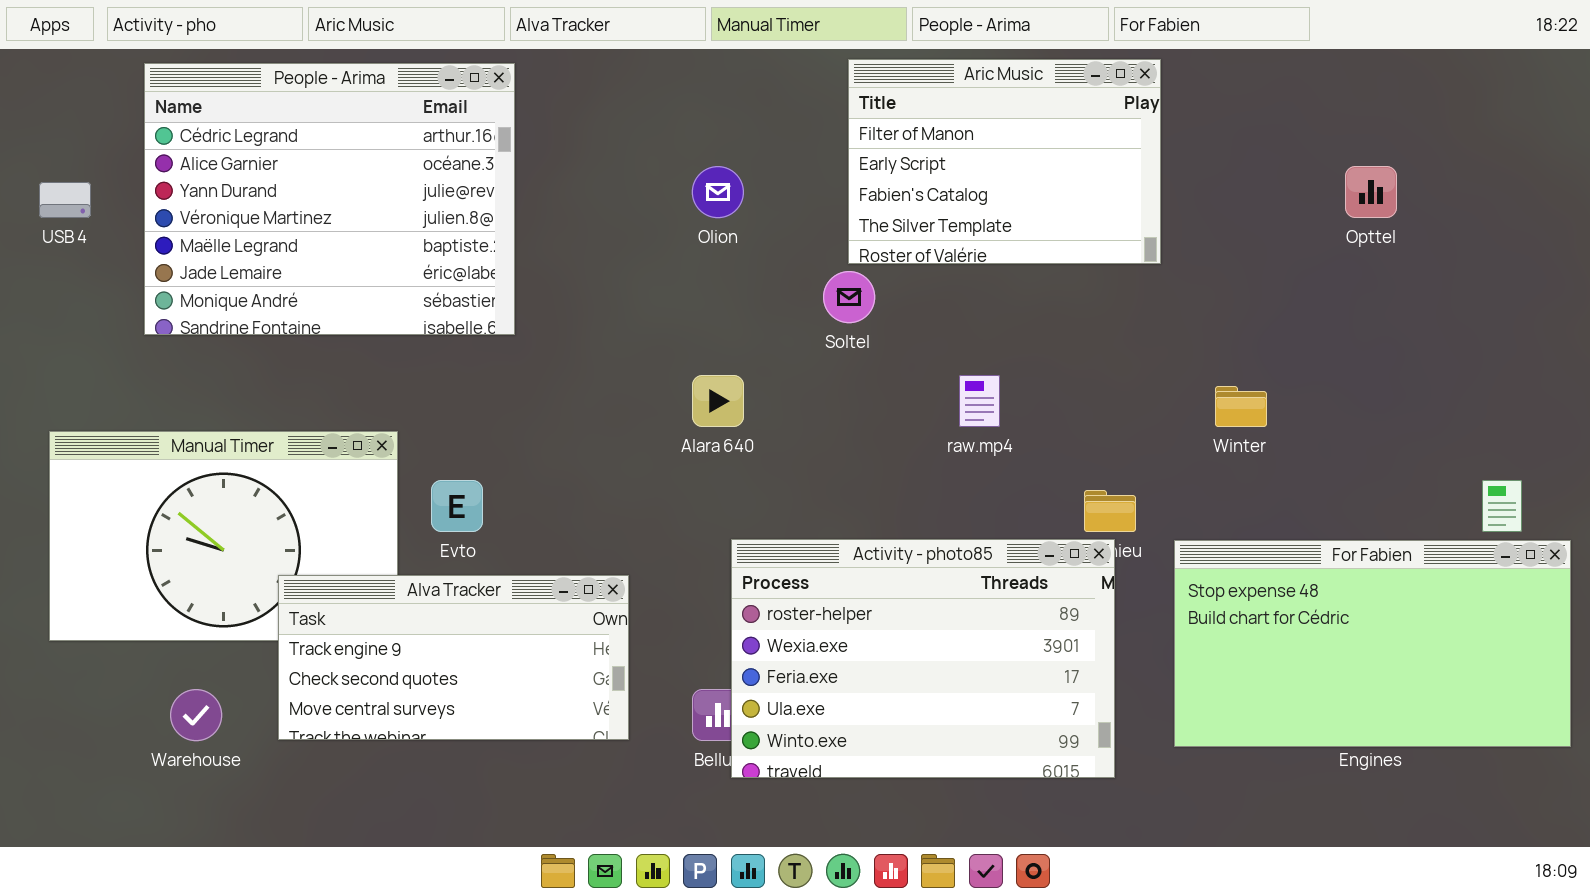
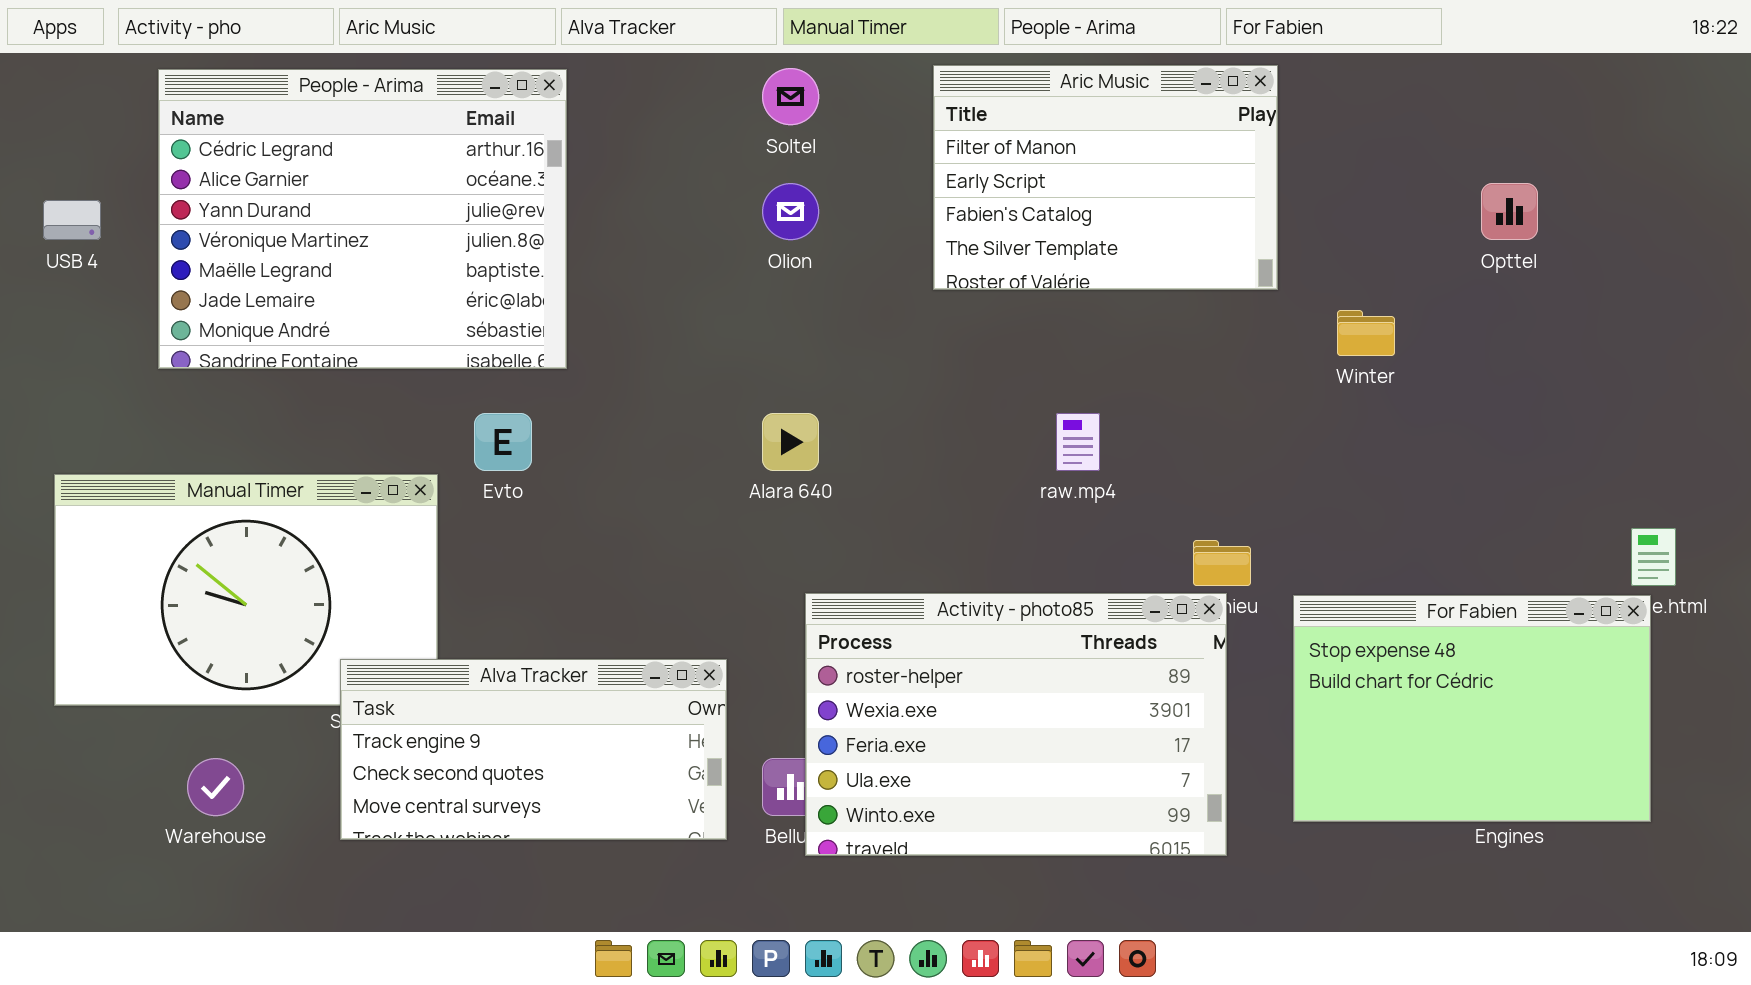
Soltel: [823,271,875,323] -> [762,68,819,125], moved
Winter: [1215,386,1267,427] -> [1337,310,1395,356], moved
Evto: [431,480,483,532] -> [474,413,532,471], moved
For Fabien: [1174,540,1571,747] -> [1293,595,1651,822], resized
Alva Tracker: [278,575,629,740] -> [340,659,727,840], moved

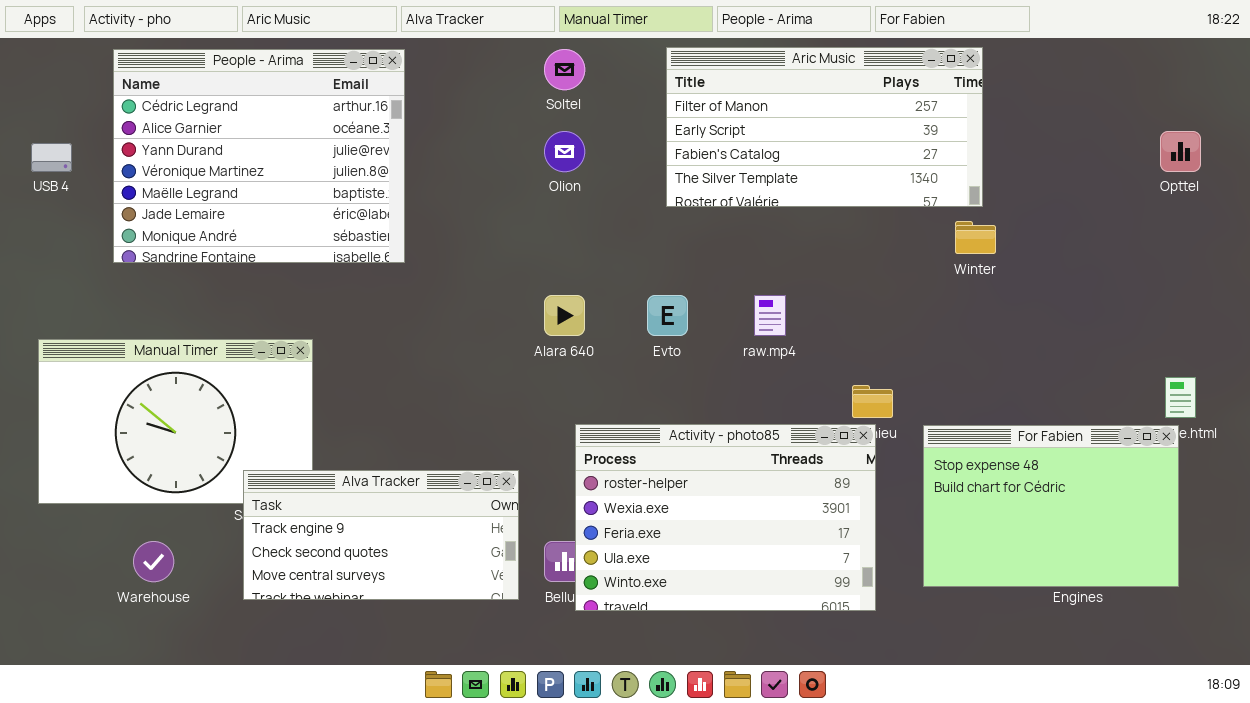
Aric Music: [933,65,1278,290] -> [666,47,983,207], resized
Opttel: [1481,183,1538,240] -> [1160,131,1201,172], moved
Evto: [474,413,532,471] -> [647,295,688,336], moved

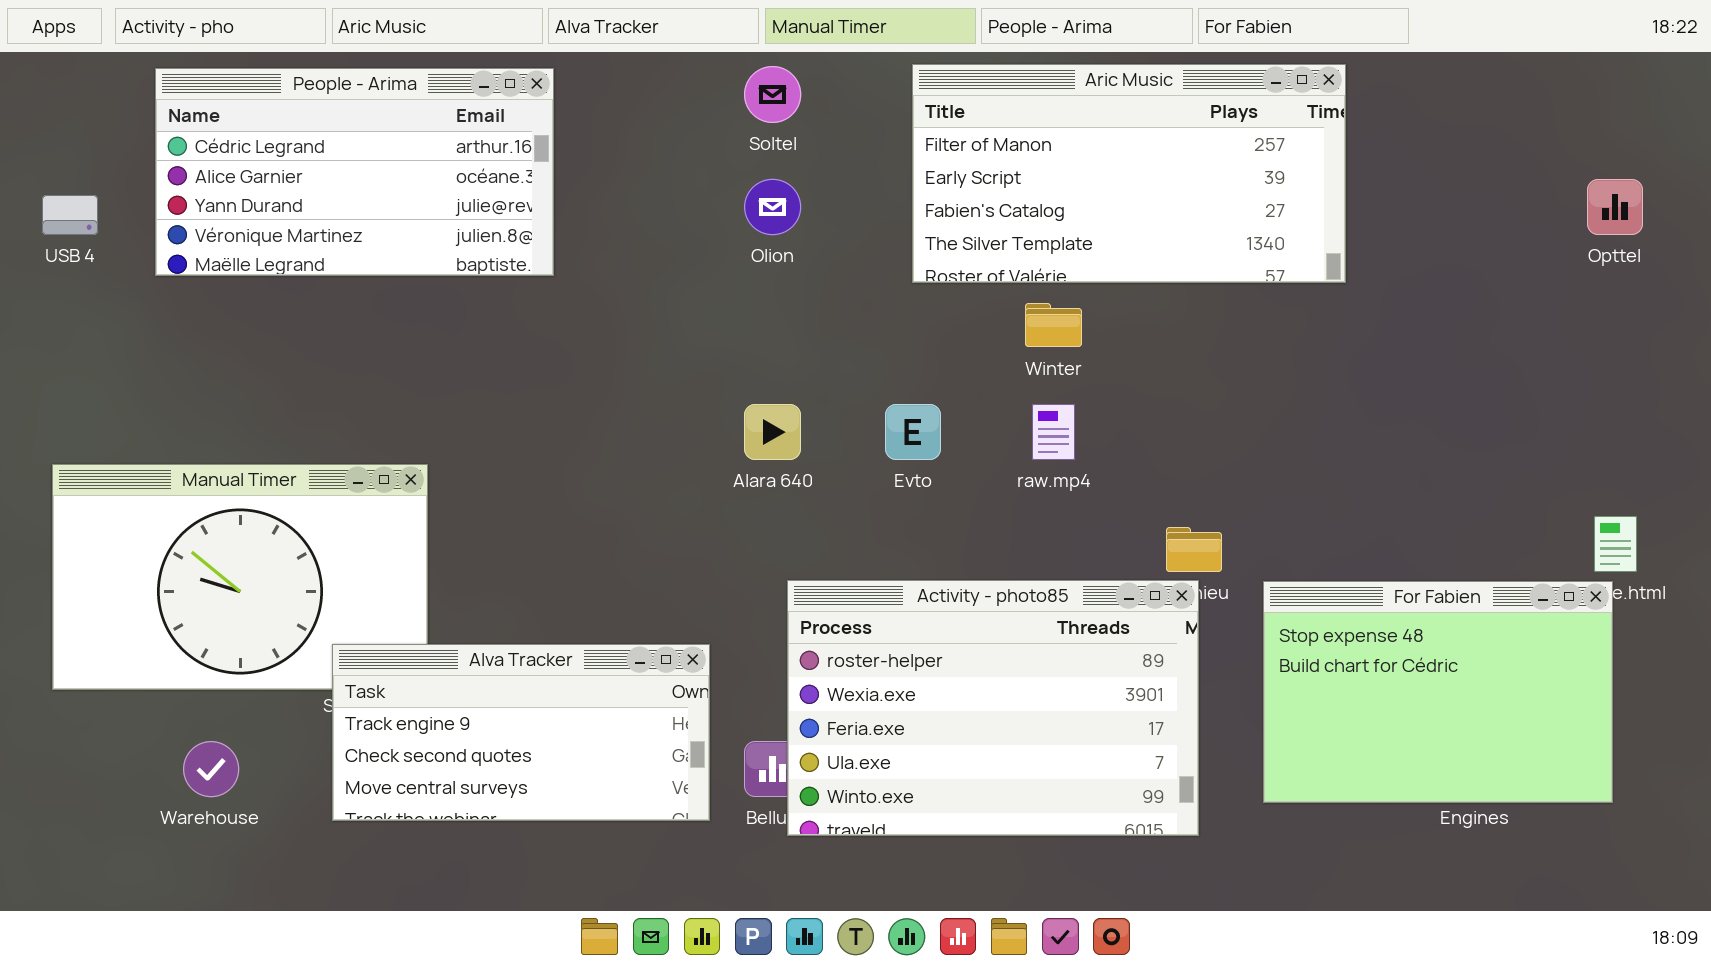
People - Arima: [113,49,405,263] -> [155,68,554,276], resized
Winter: [955,221,996,254] -> [1025,303,1082,347], moved

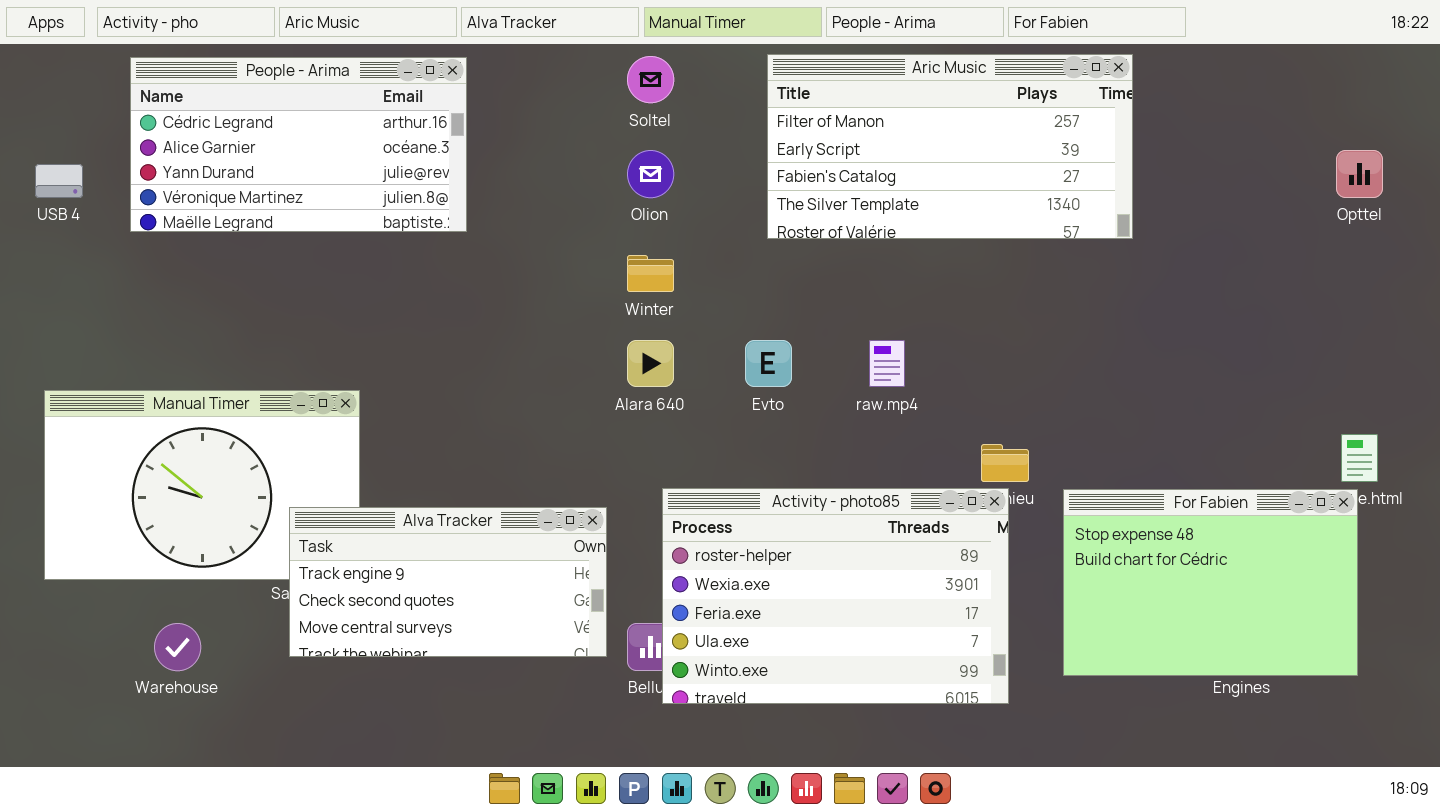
Winter: [1025,303,1082,347] -> [627,255,674,292], moved
Alva Tracker: [332,644,710,821] -> [289,507,607,657], moved

